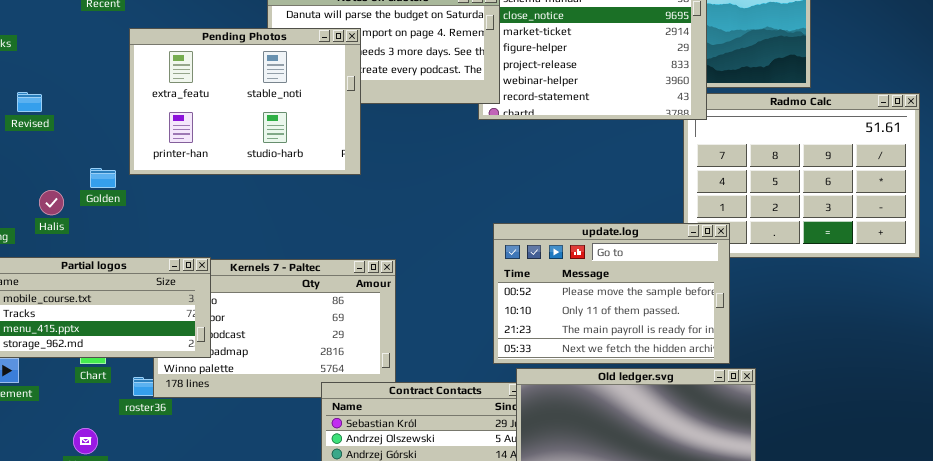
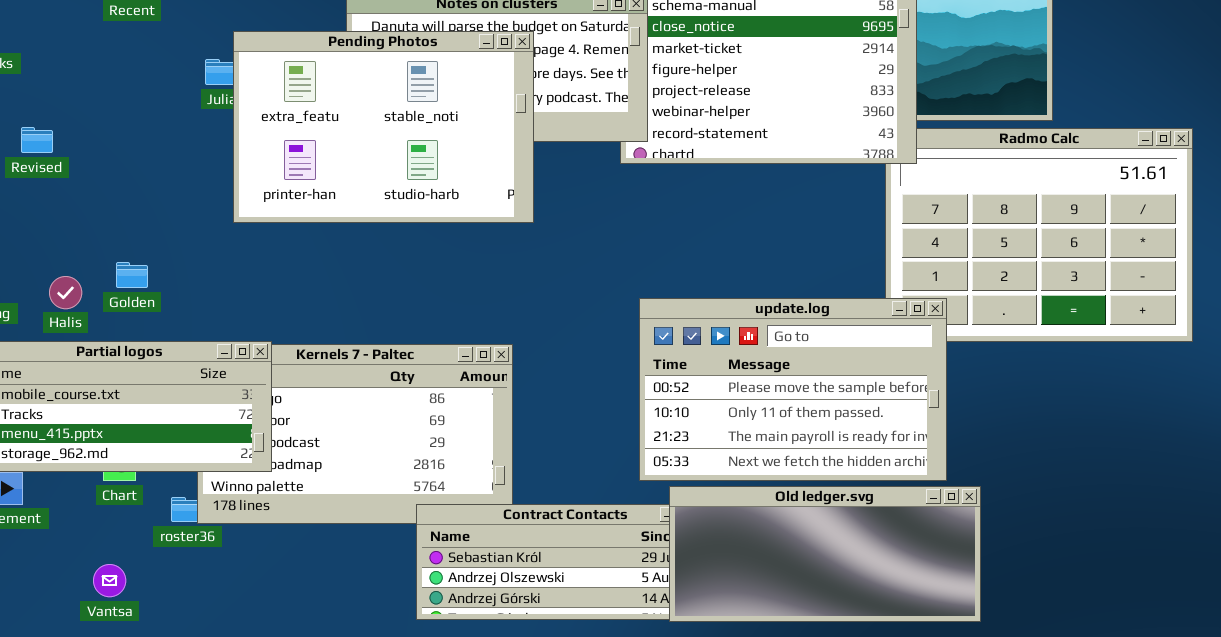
Pending Photos: [129,28,361,175] -> [233,31,534,223], moved
Golden: [90,168,116,188] -> [116,262,148,288], moved
Halis: [39,190,64,215] -> [49,276,82,309], moved

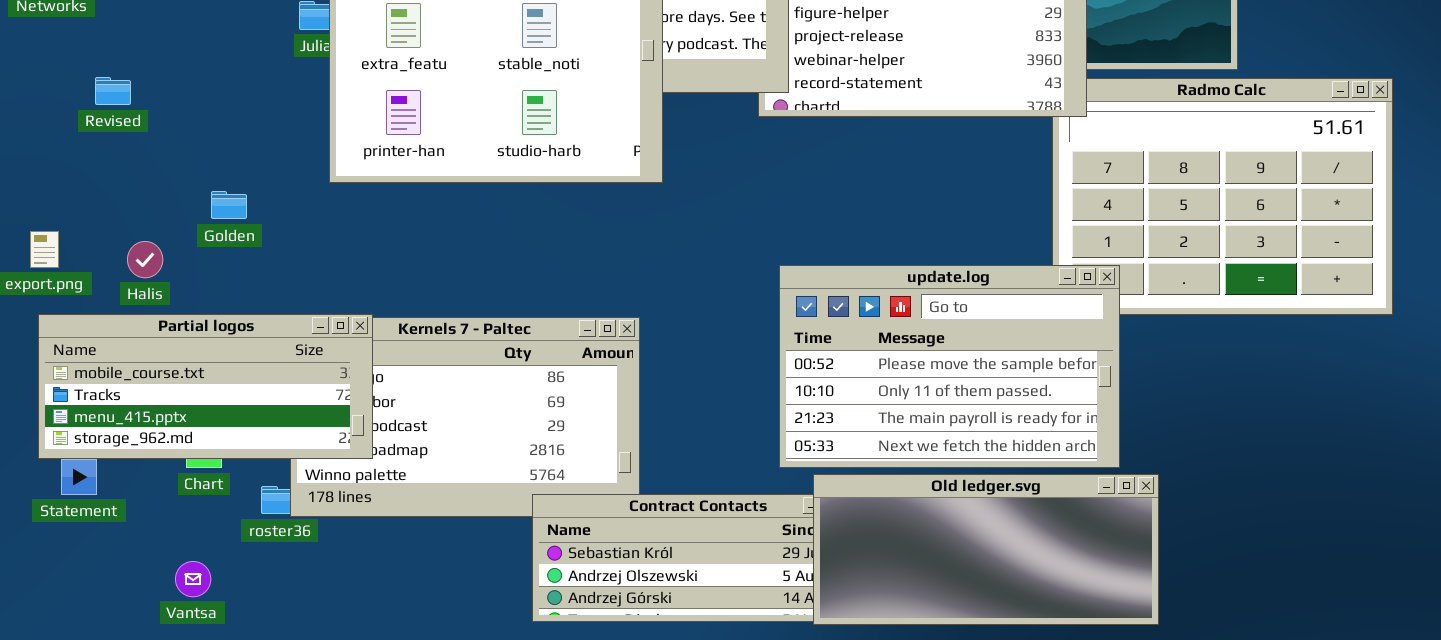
Golden: [116,262,148,288] -> [211,191,247,219], moved

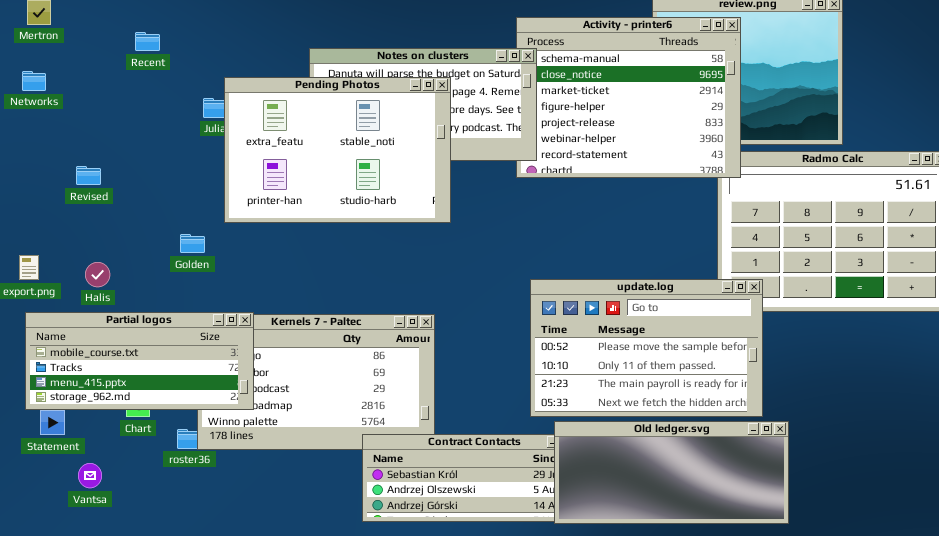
Revised: [95,77,131,105] -> [76,166,101,185], moved
Golden: [211,191,247,219] -> [180,234,205,253], moved
Vantsa: [175,561,211,597] -> [78,463,102,488], moved

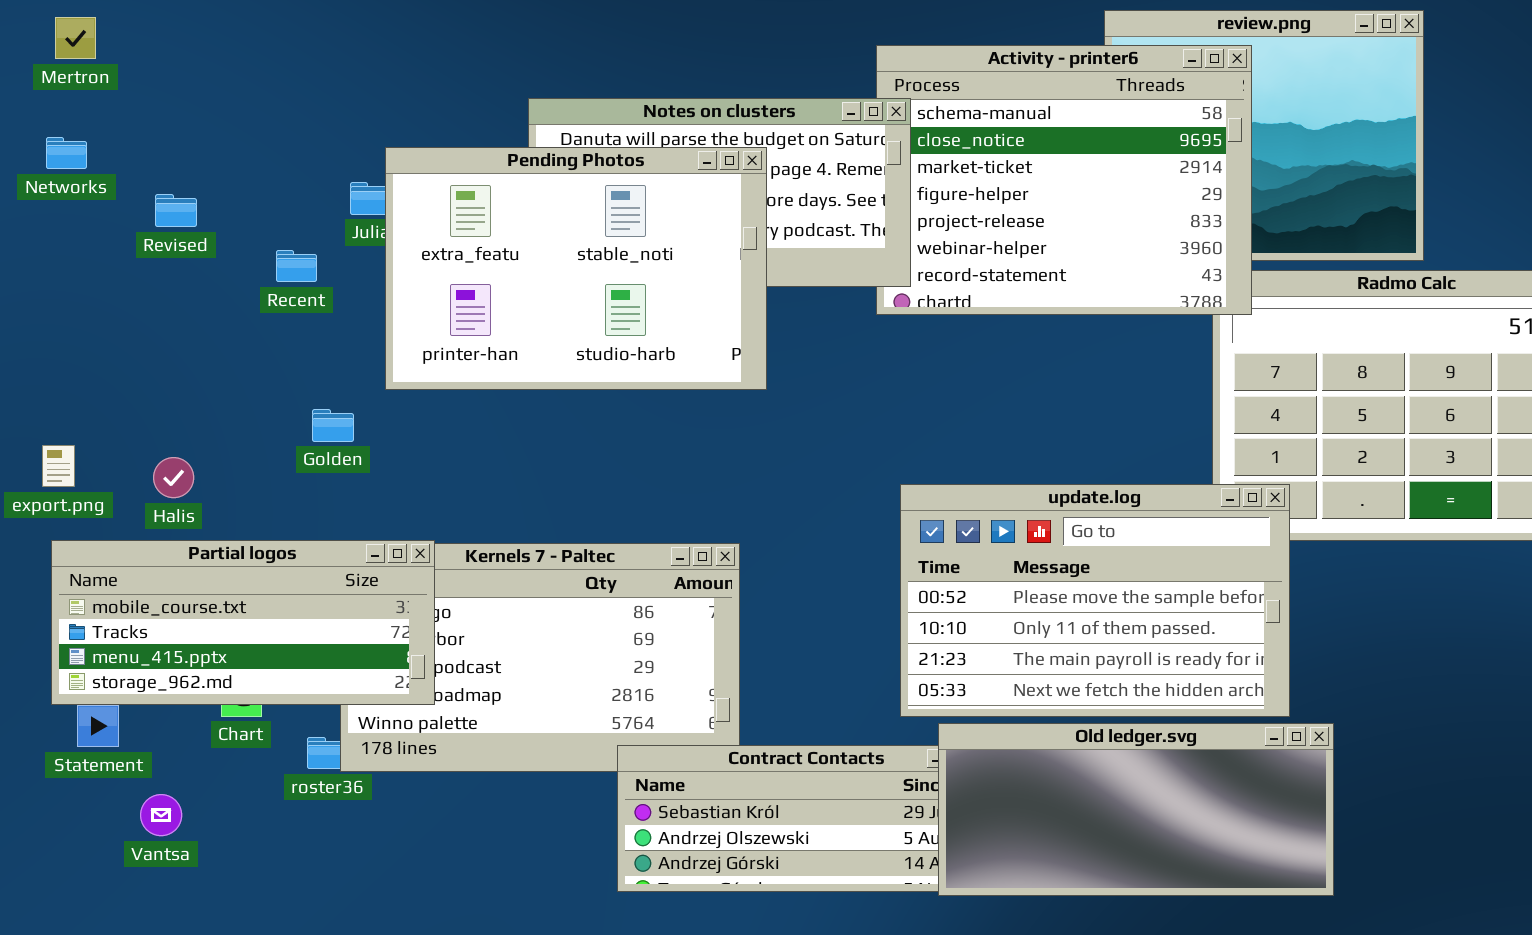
Recent: [135,32,160,51] -> [276,250,317,282], moved
Revised: [76,166,101,185] -> [155,194,197,227], moved

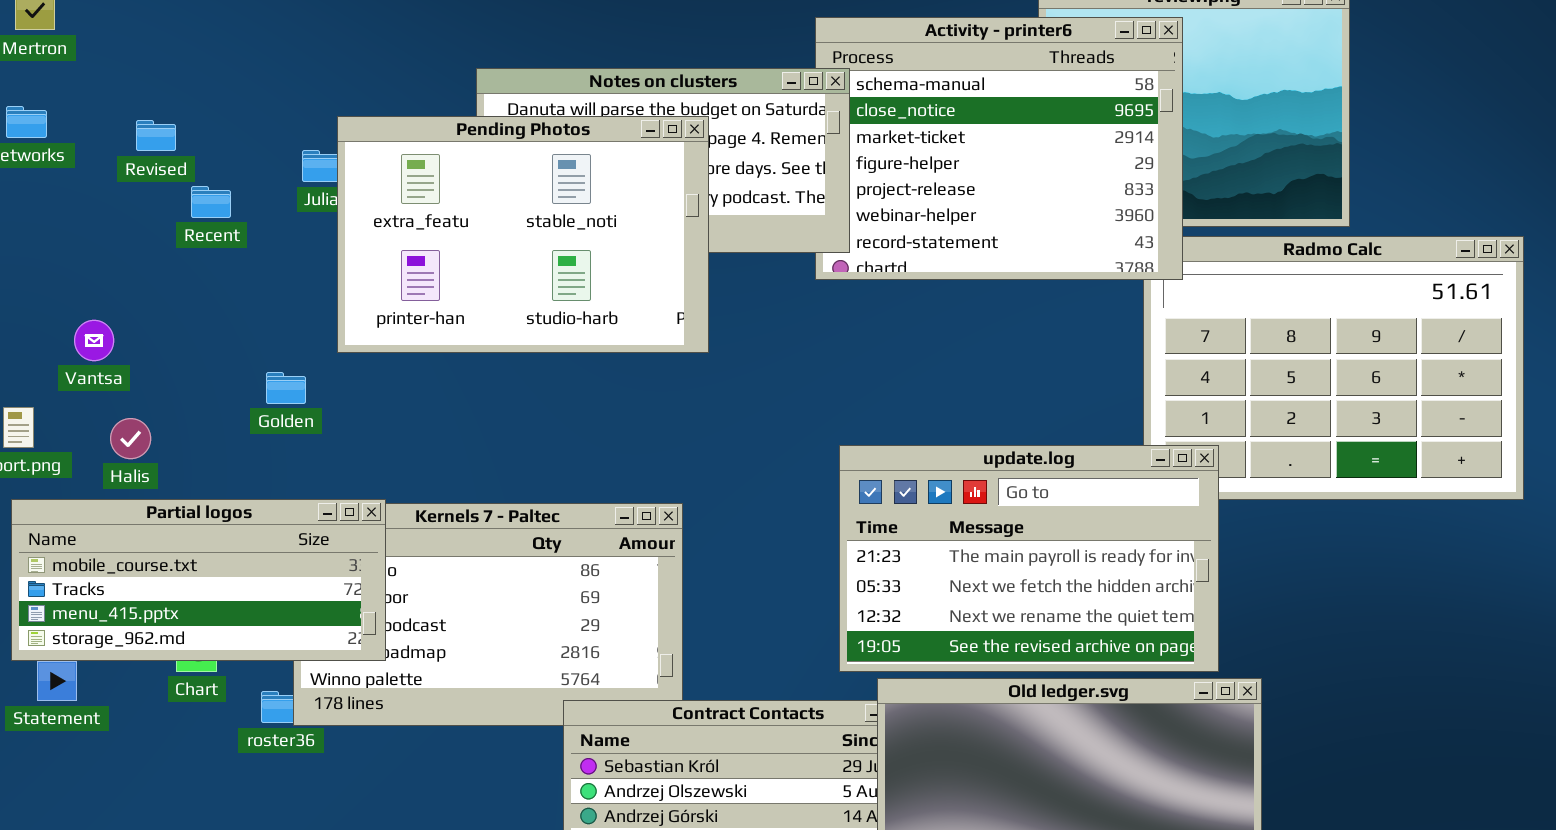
Revised: [155,194,197,227] -> [136,120,176,151], moved
Recent: [276,250,317,282] -> [191,186,231,218], moved
update.log: [900,484,1290,717] -> [839,445,1219,672], scrolled down 2 rows
Vantsa: [140,794,182,836] -> [74,320,114,361], moved

